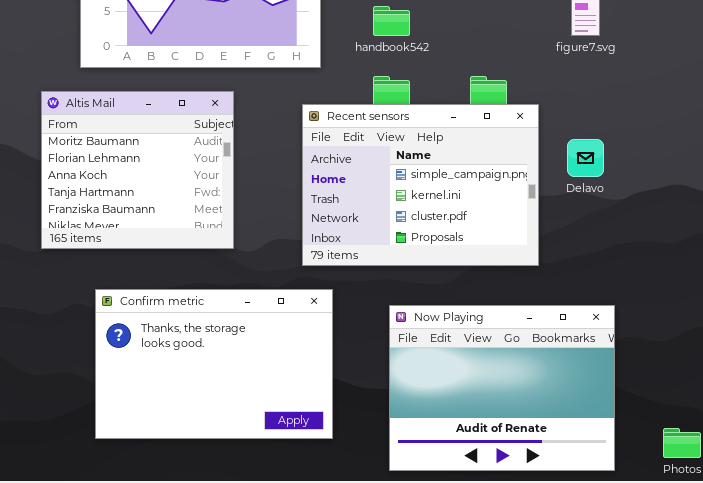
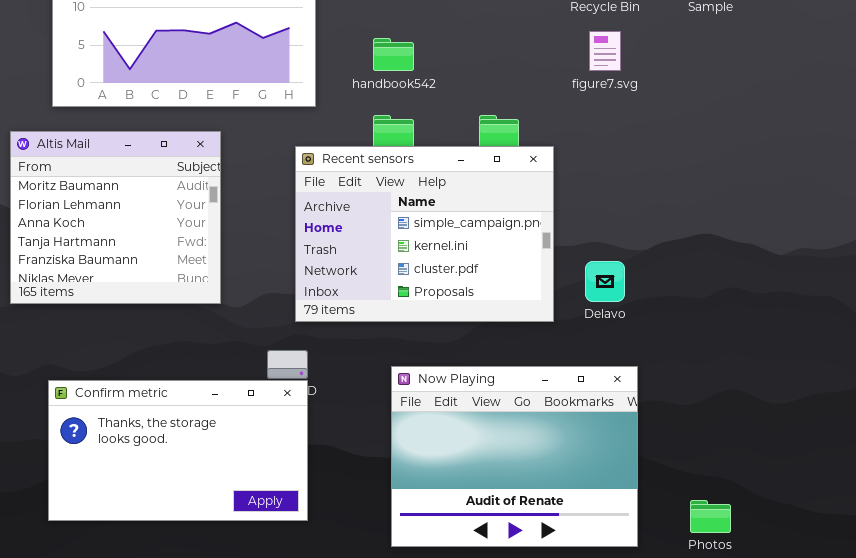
Delavo: [567,139,604,177] -> [585,261,625,302], moved
Confirm metric: [95,289,333,439] -> [48,380,308,521], moved, resized

